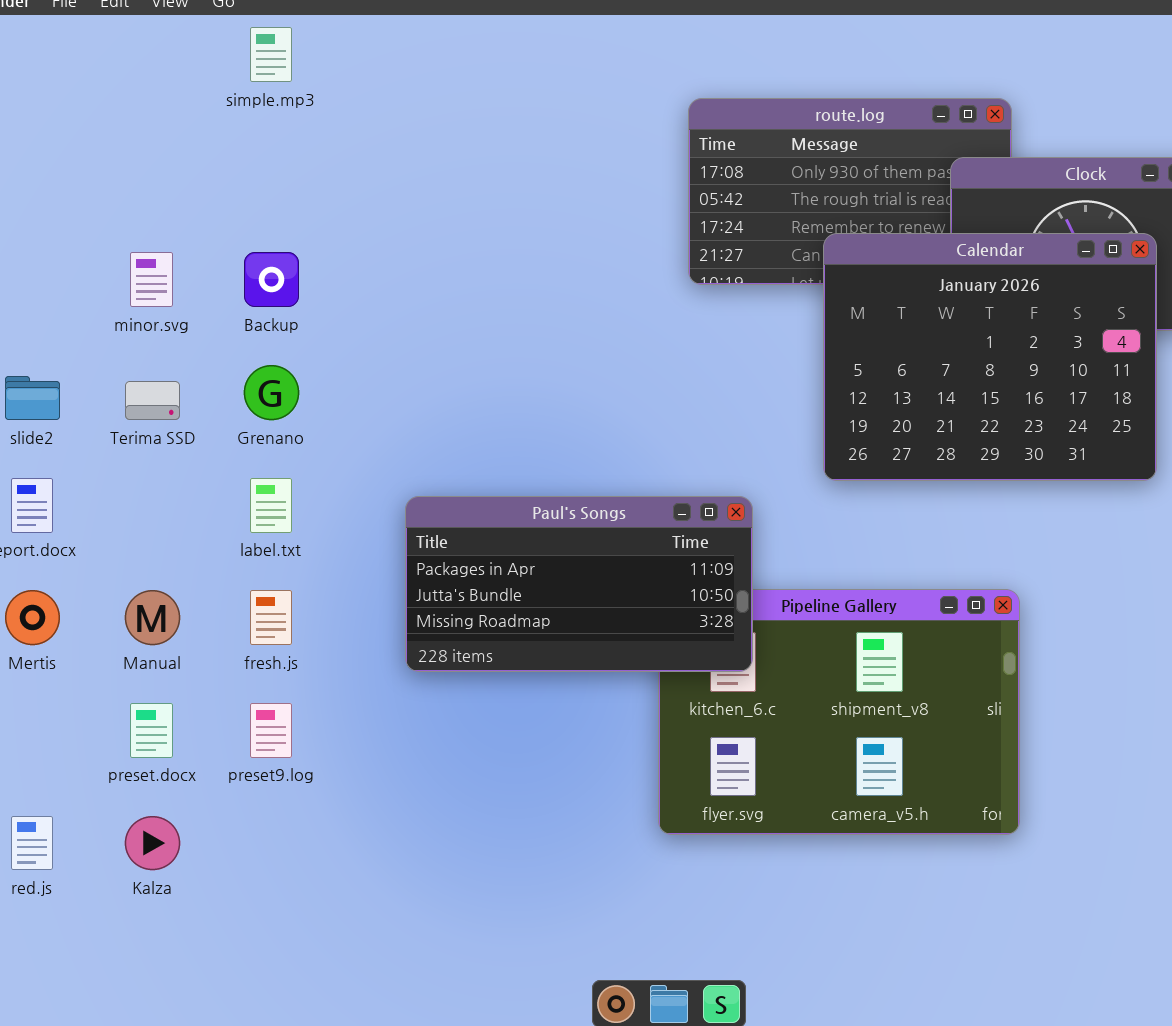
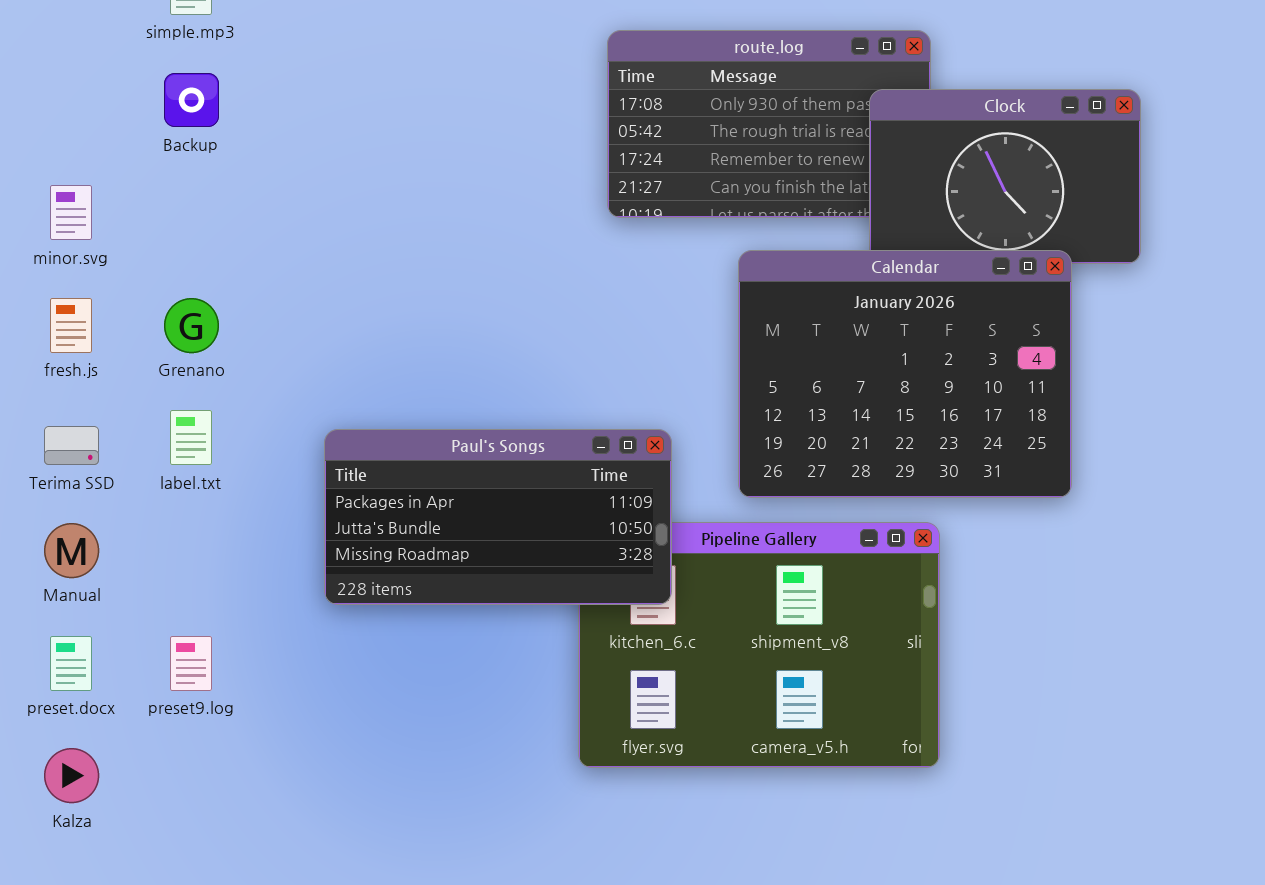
Calendar: [823,233,1157,481] -> [738,250,1072,498], moved
Backup: [244,252,299,307] -> [164,73,219,127], moved
Terima SSD: [125,381,180,420] -> [44,426,99,465], moved
fresh.js: [250,590,292,645] -> [50,298,92,353], moved

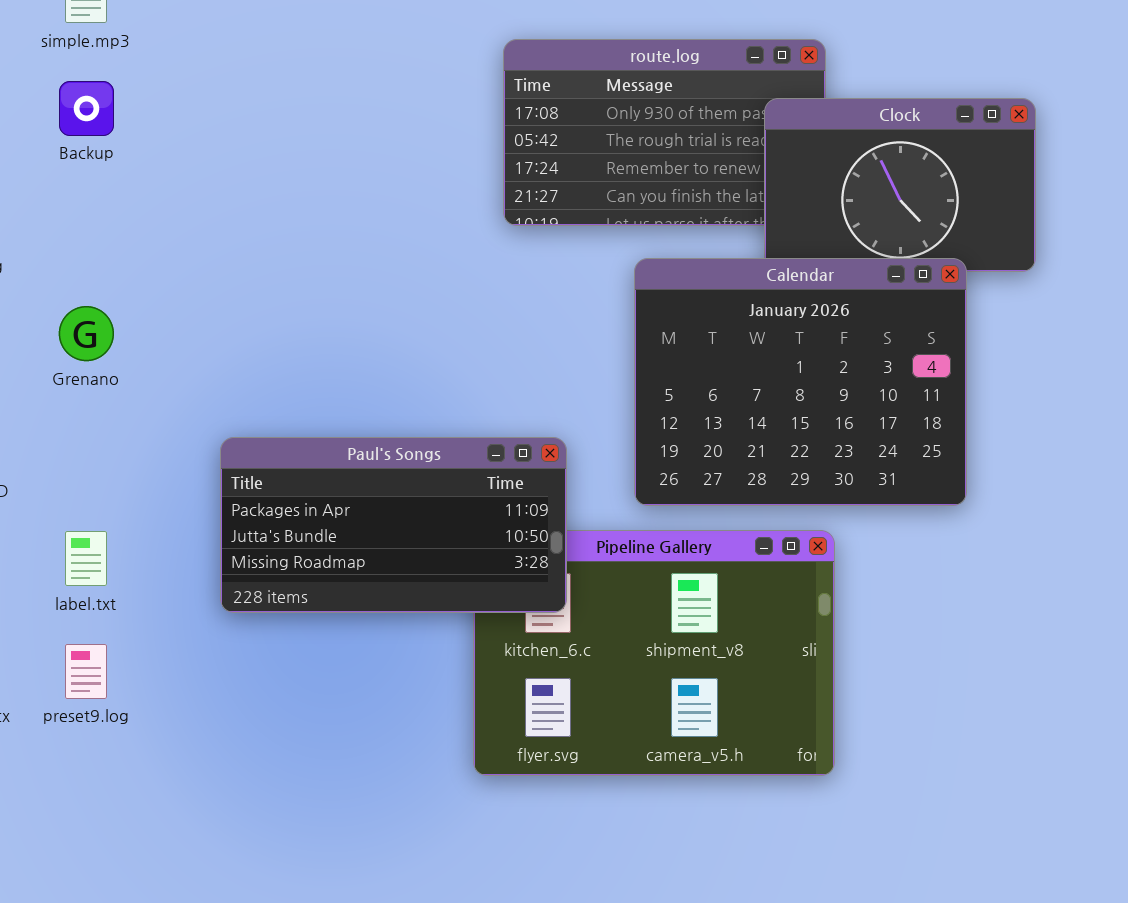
label.txt: [170,410,212,465] -> [65,531,107,586], moved

